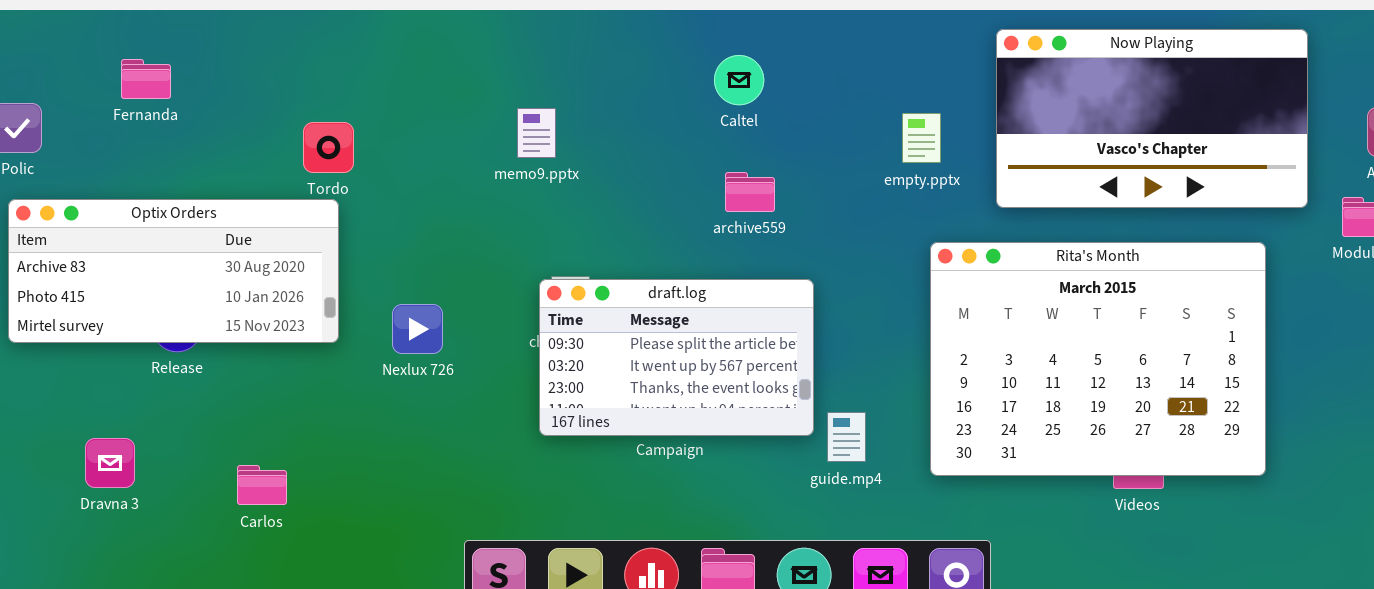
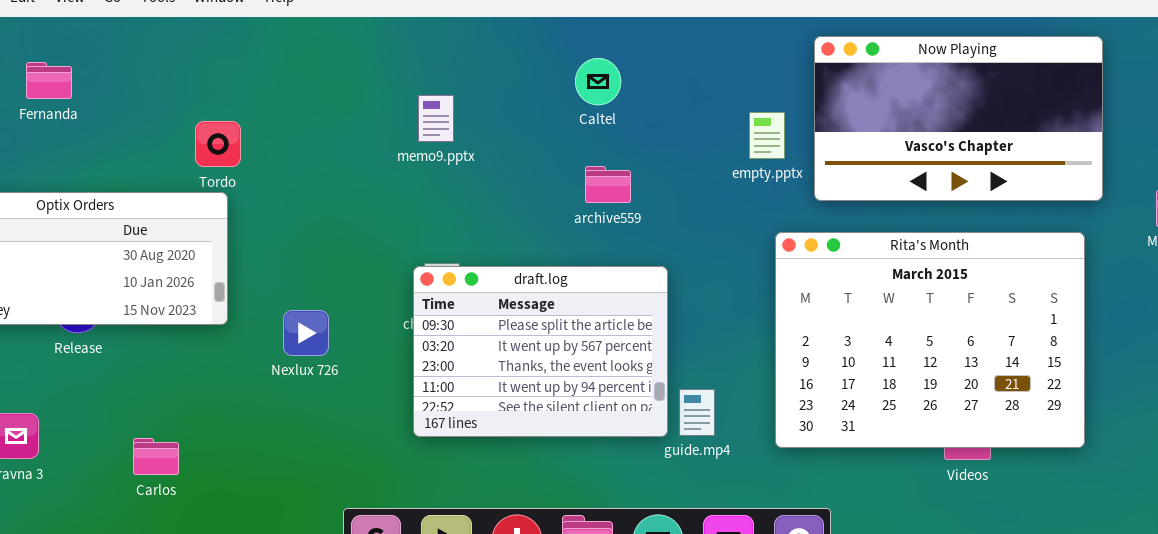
Now Playing: [996,29,1308,208] -> [814,36,1103,201], moved
memo9.pptx: [517,108,556,158] -> [418,95,454,142], moved
draft.log: [539,279,814,436] -> [413,266,668,437], resized
Nexlux 726: [392,304,443,354] -> [283,310,329,356], moved

